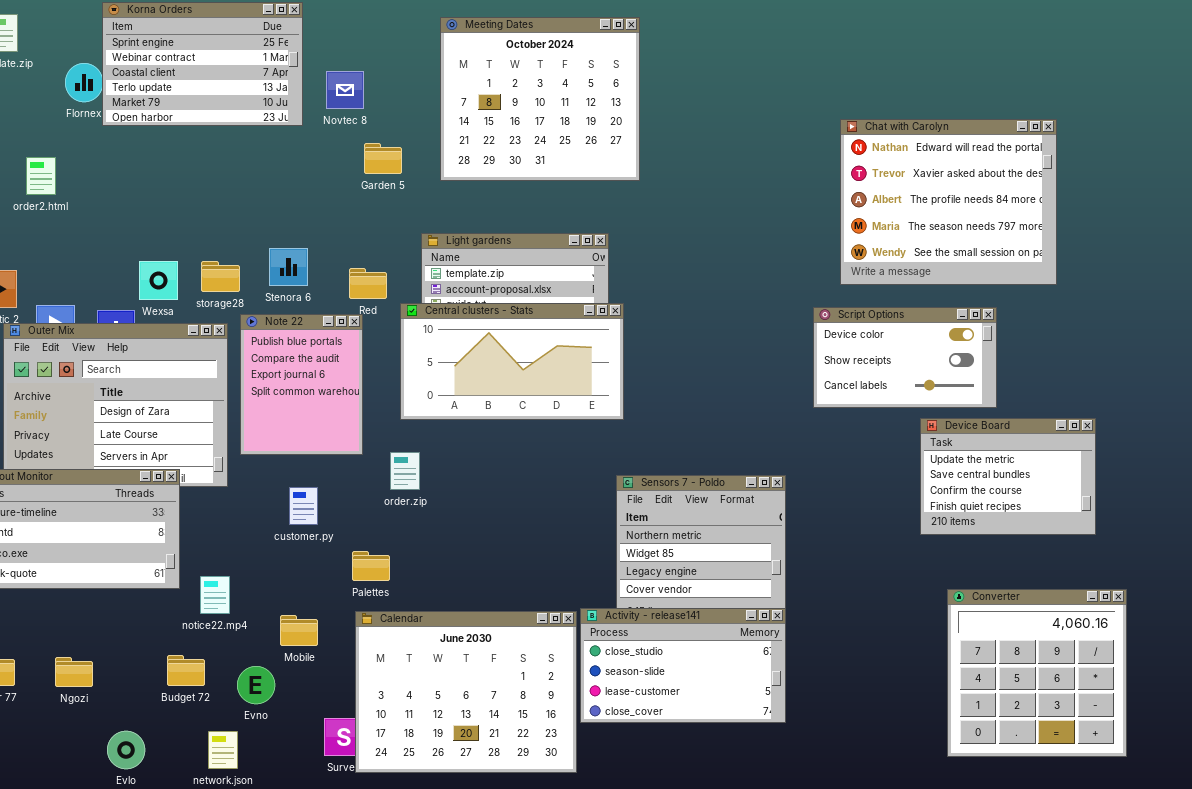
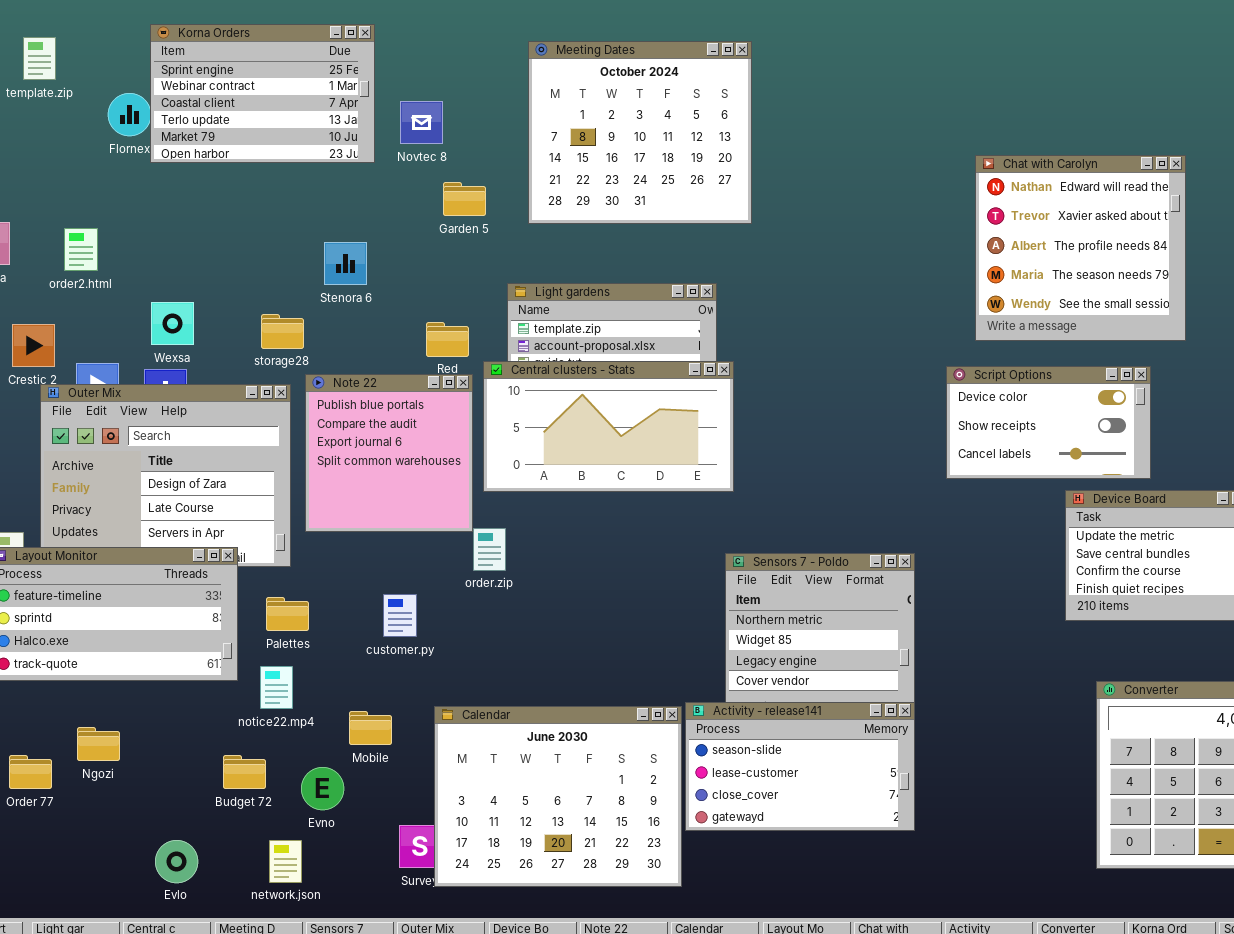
Chat with Carolyn: [840,119,1057,285] -> [975,155,1186,341], resized
order2.html: [26,157,56,195] -> [64,228,98,271], moved
Stenora 6: [269,248,308,286] -> [324,242,367,285], moved
Wexsa: [139,261,178,300] -> [151,302,194,345], moved
Note 22: [240,314,363,455] -> [305,374,473,532], resized
customer.py: [289,487,318,525] -> [383,594,417,637], moved
Palettes: [352,551,390,581] -> [266,597,309,631], moved
Activity - release141: [580,608,786,723] -> [685,702,915,831], scrolled down 1 row
Ngozi: [55,657,93,687] -> [77,727,120,761], moved

